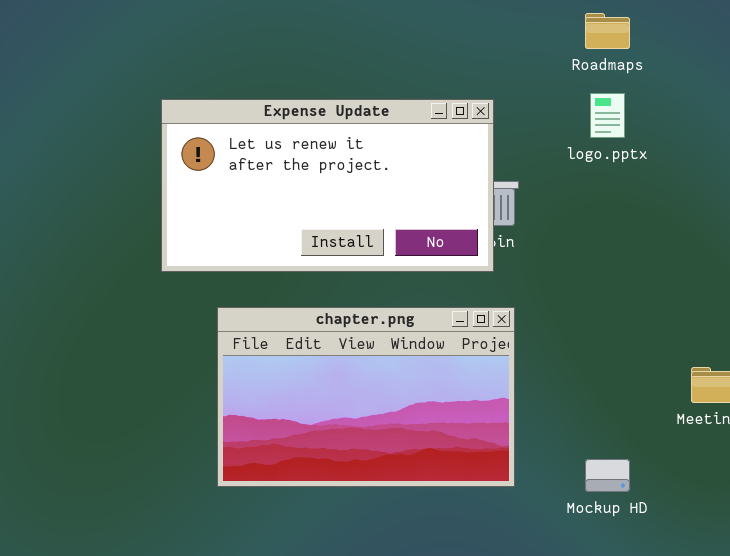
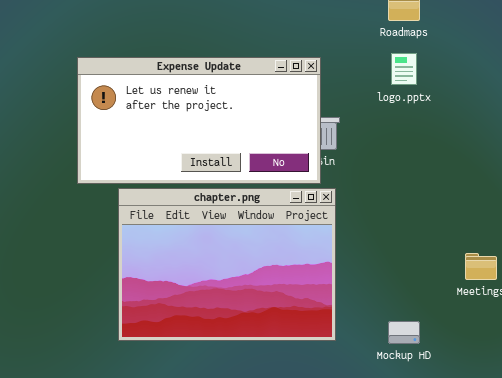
chapter.png: [217,307,515,487] -> [118,188,336,341], resized

